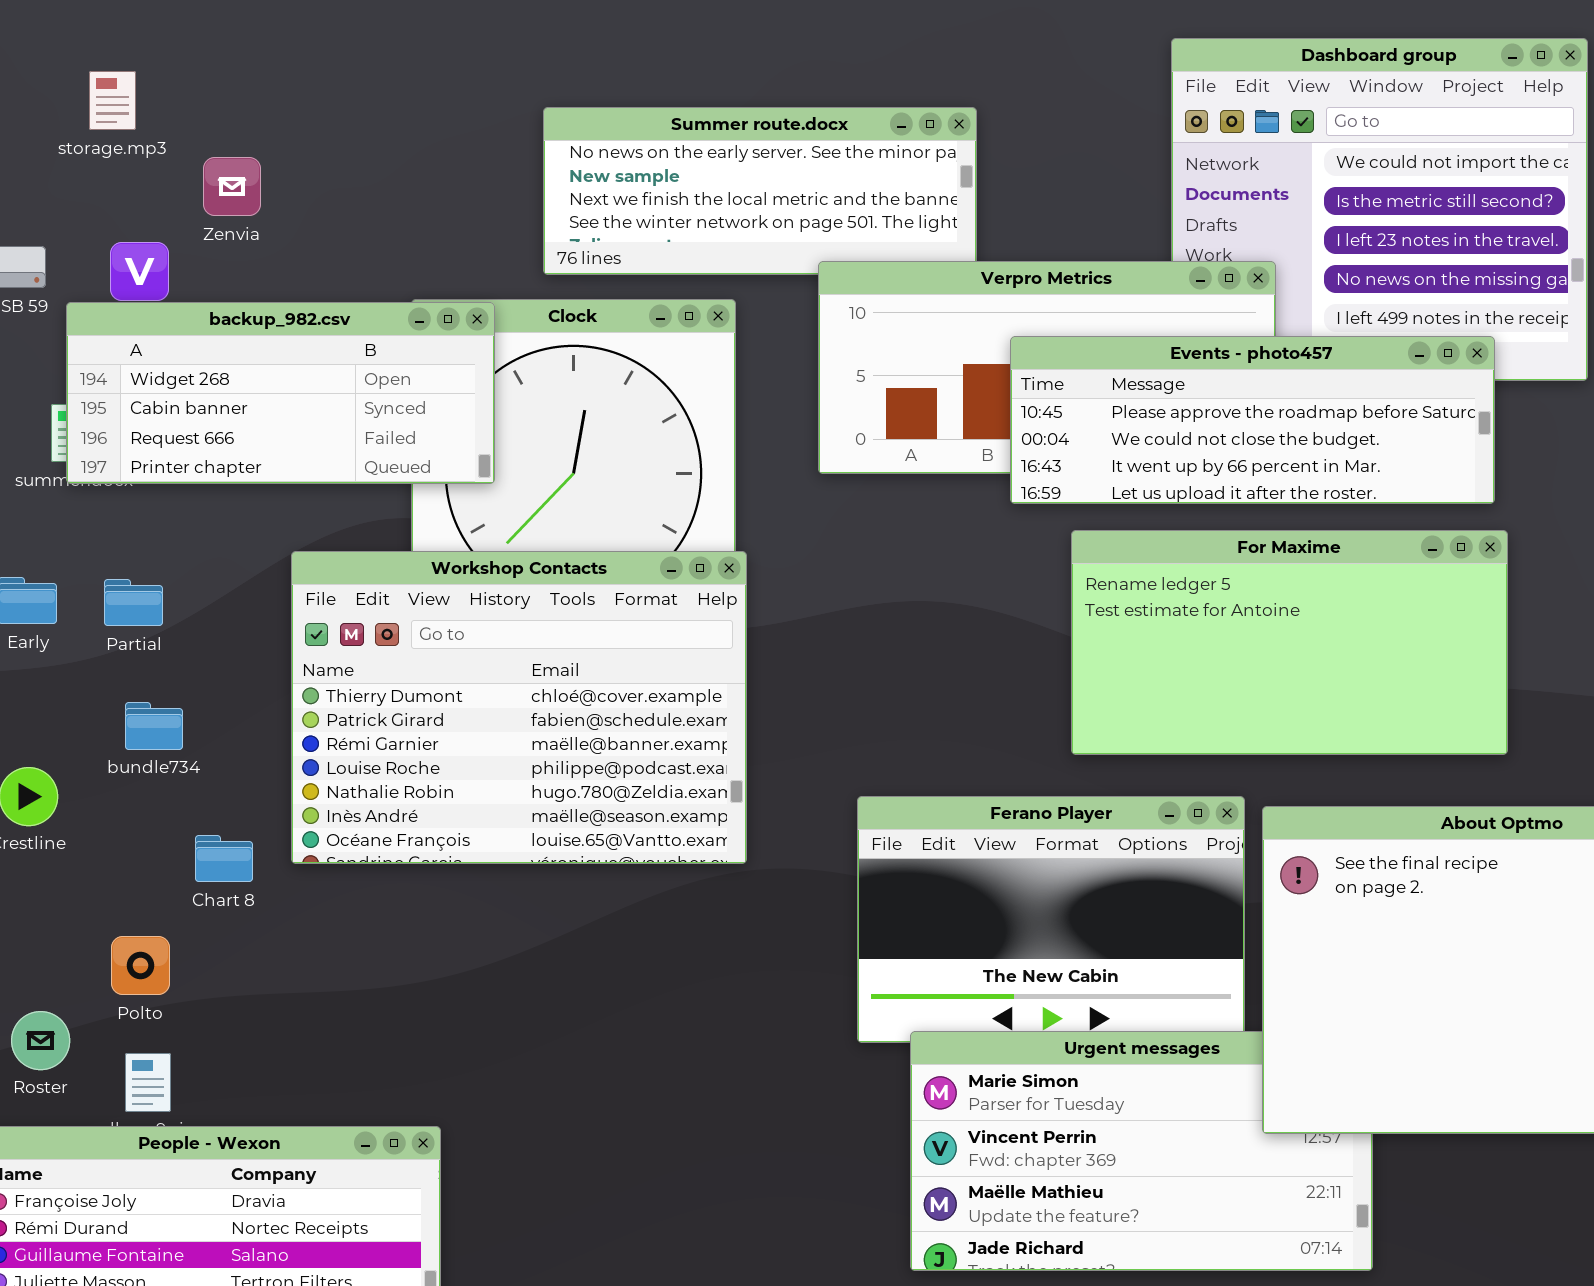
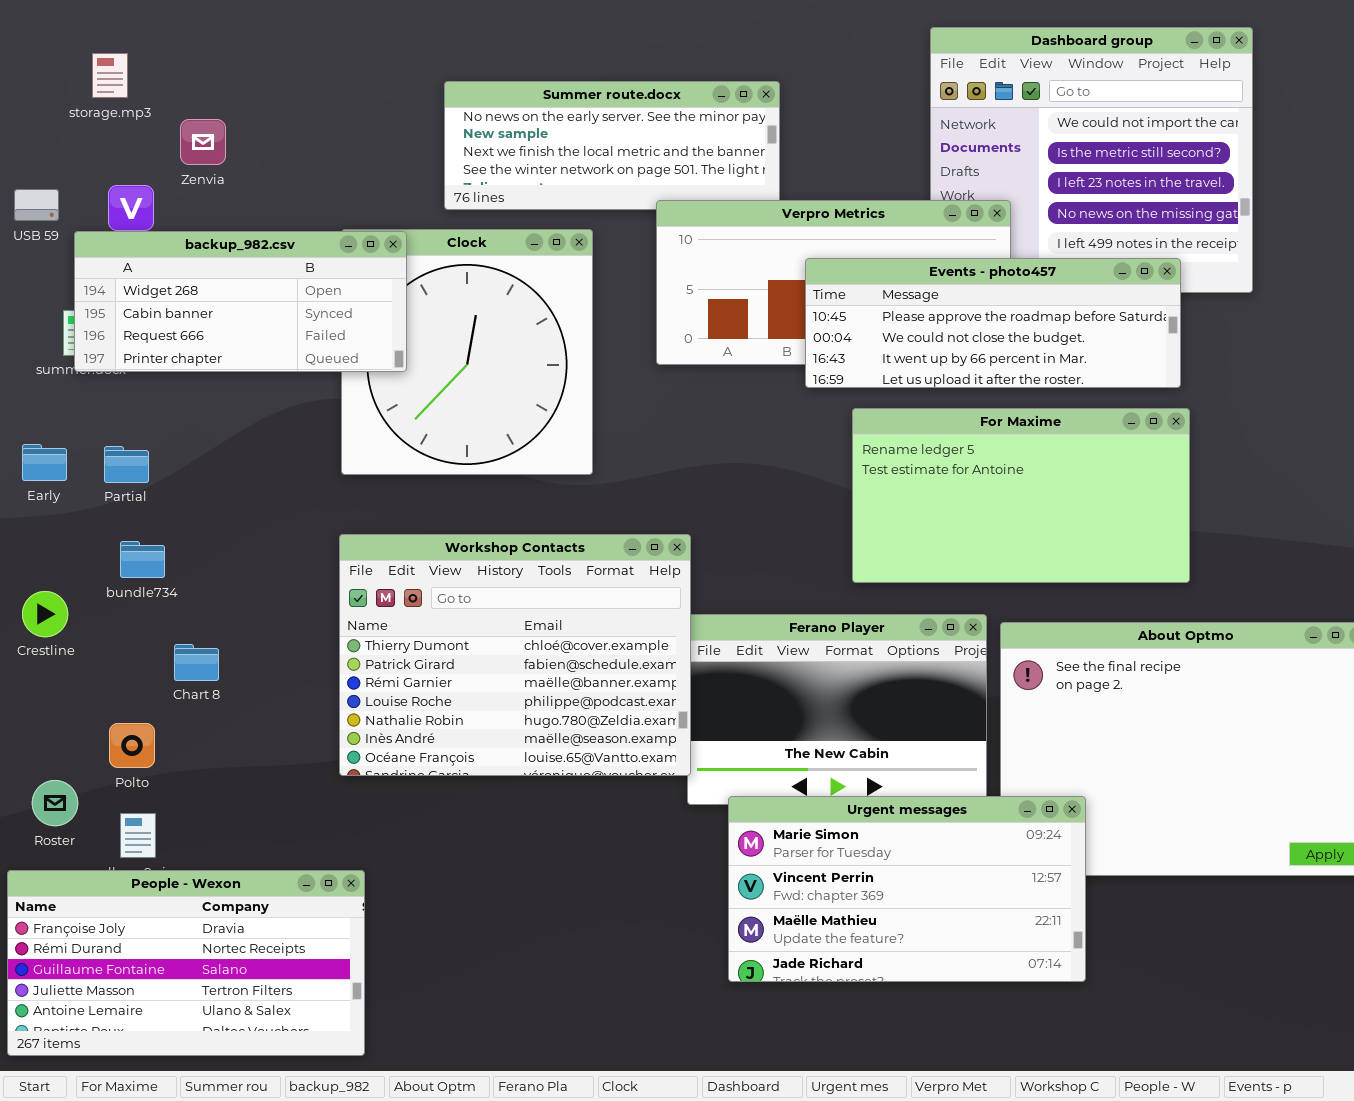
Workshop Contacts: [291,551,747,864] -> [339,534,691,776], moved
Urgent messages: [910,1031,1373,1271] -> [728,796,1086,982], raised

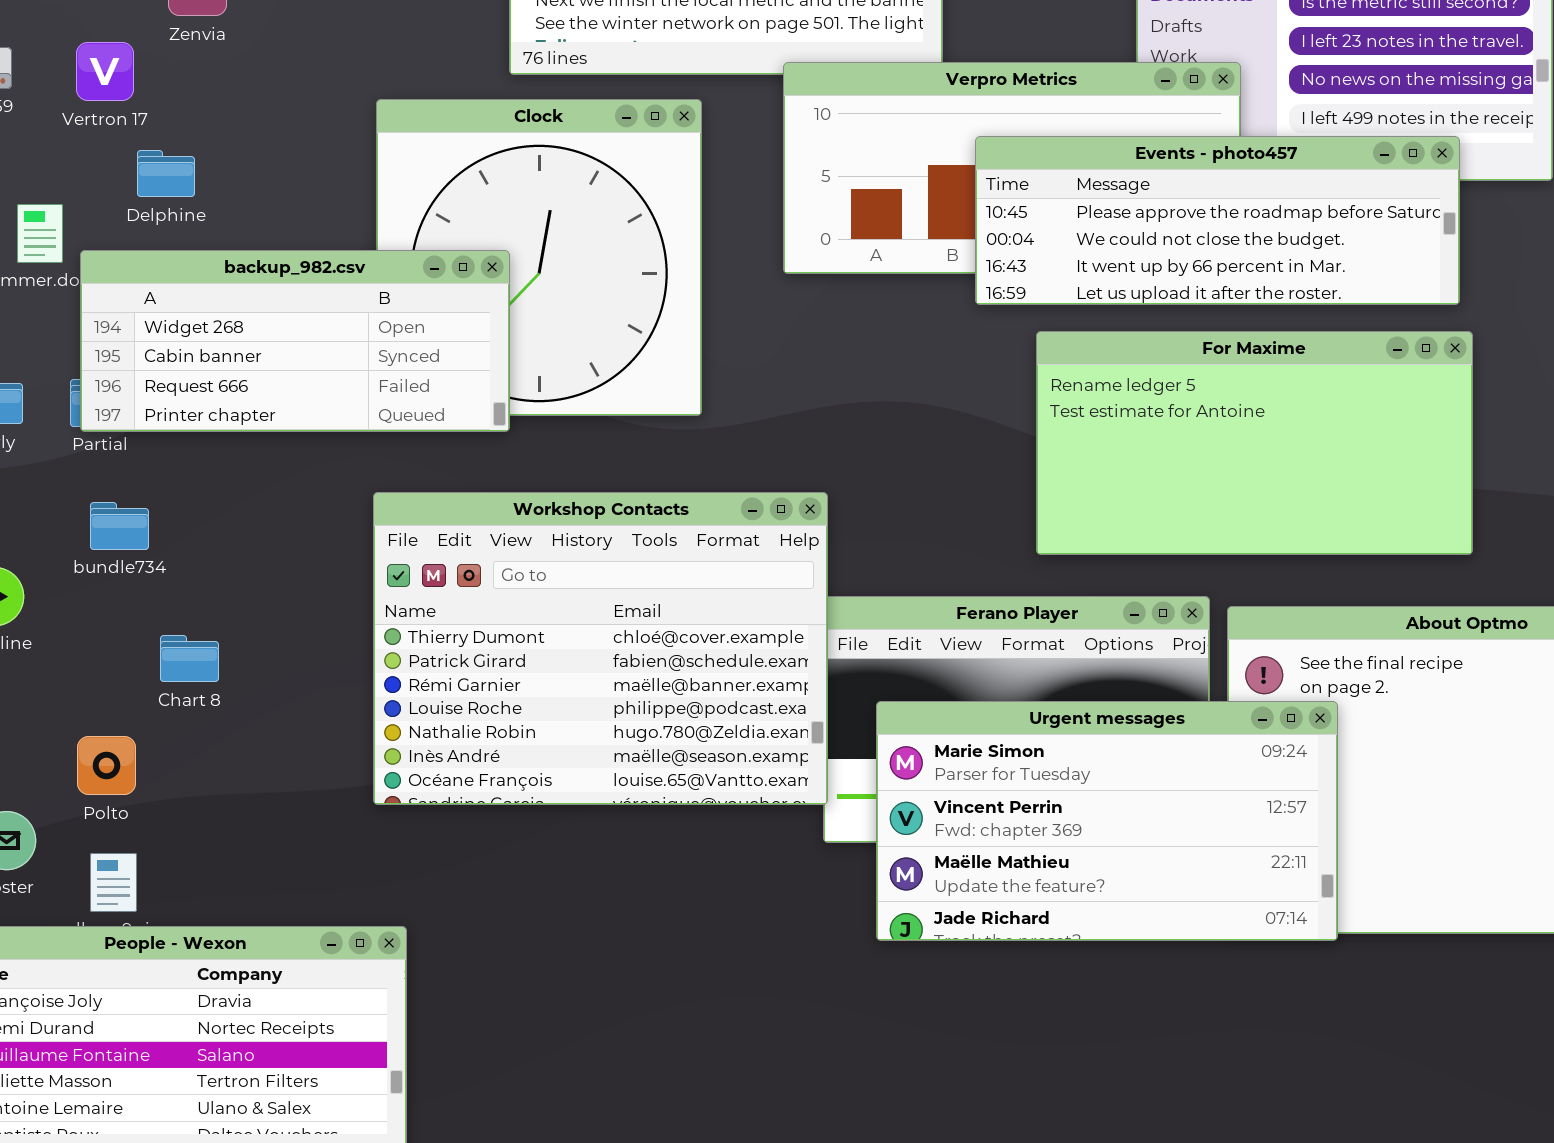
backup_982.csv: [74,231,407,372] -> [80,250,510,432], moved
Urgent messages: [728,796,1086,982] -> [876,701,1338,941], moved

